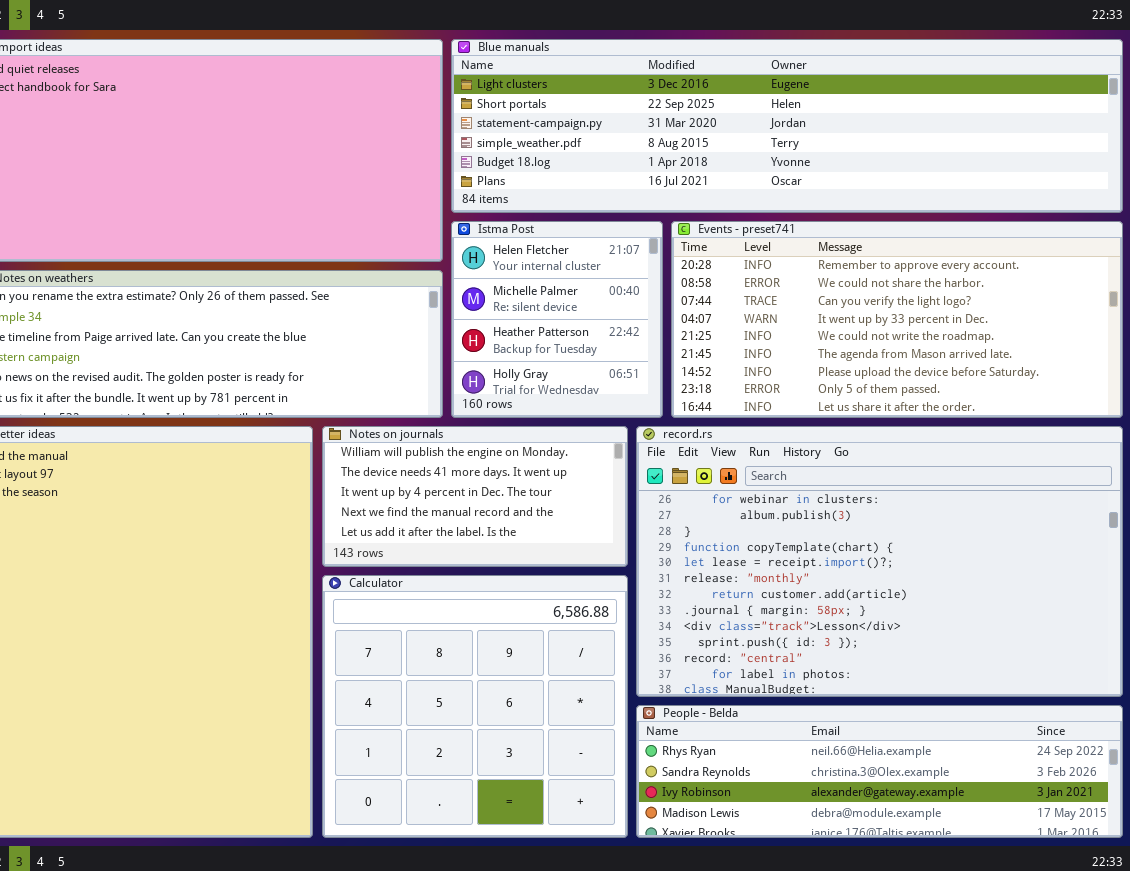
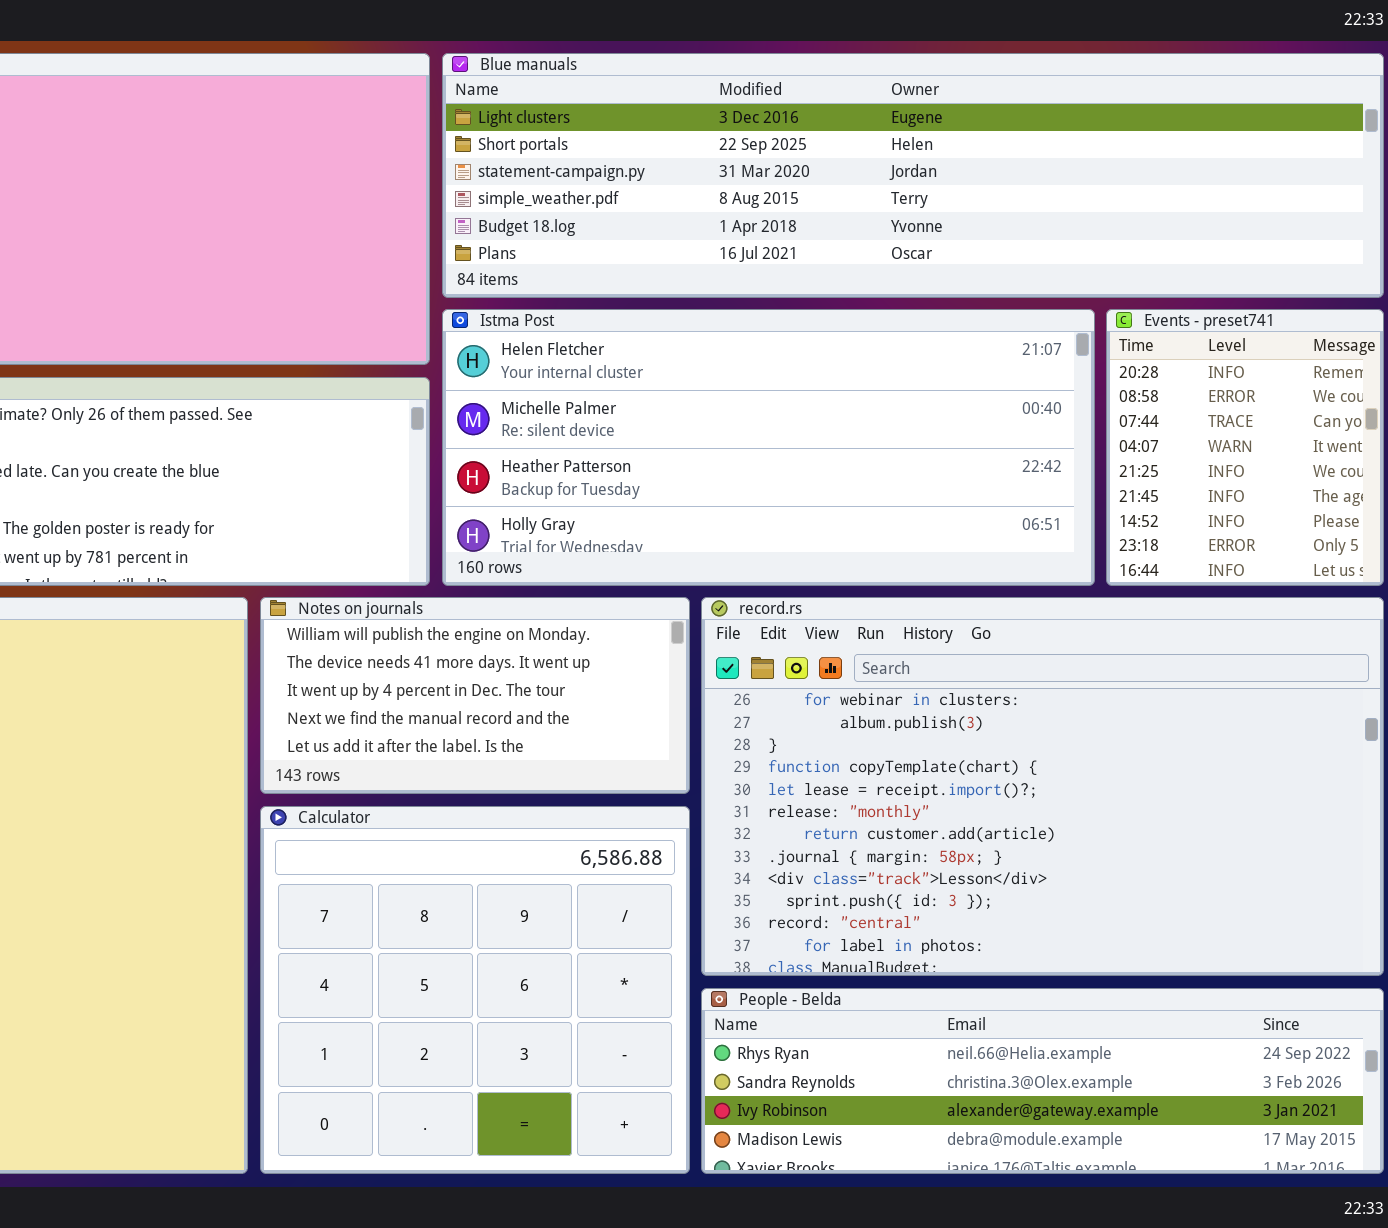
Istma Post: [451,221,663,418] -> [442,309,1095,586], resized
Events - preset741: [671,221,1123,418] -> [1106,309,1384,586], resized

